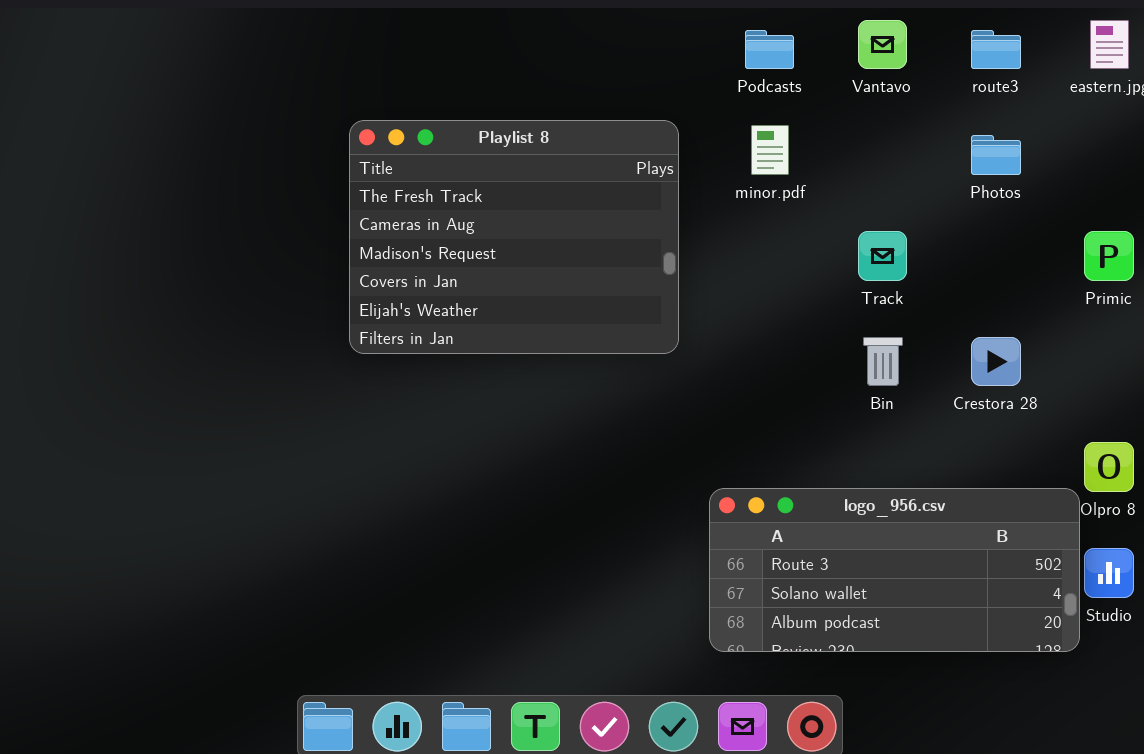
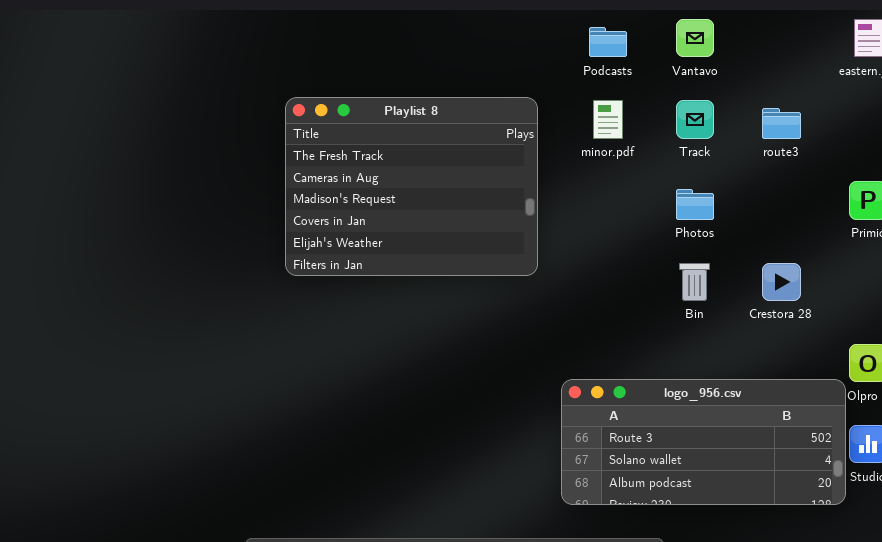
route3: [971,30,1021,69] -> [762,108,801,139], moved
Photos: [971,135,1021,175] -> [676,189,714,220], moved
Track: [858,231,907,281] -> [676,100,714,139], moved

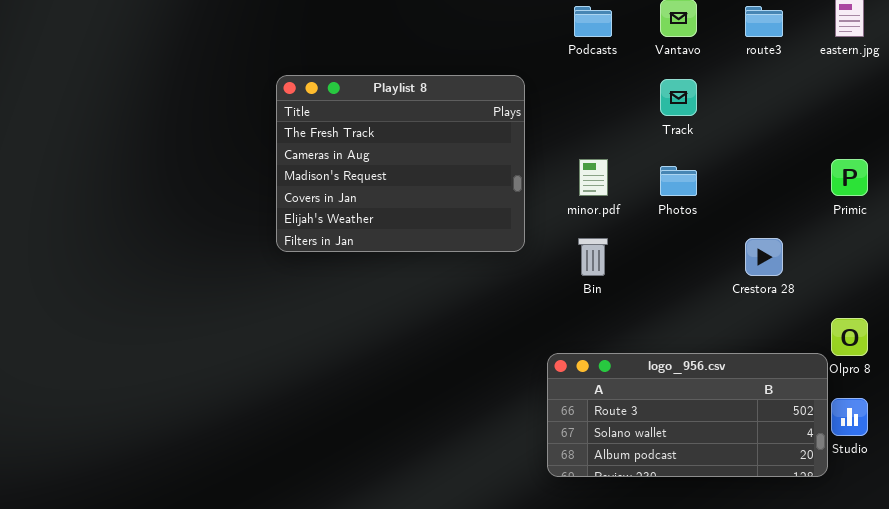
minor.pdf: [593,100,623,139] -> [579,159,608,196], moved
route3: [762,108,801,139] -> [745,6,783,37], moved
Bin: [679,263,710,301] -> [578,238,608,276], moved

